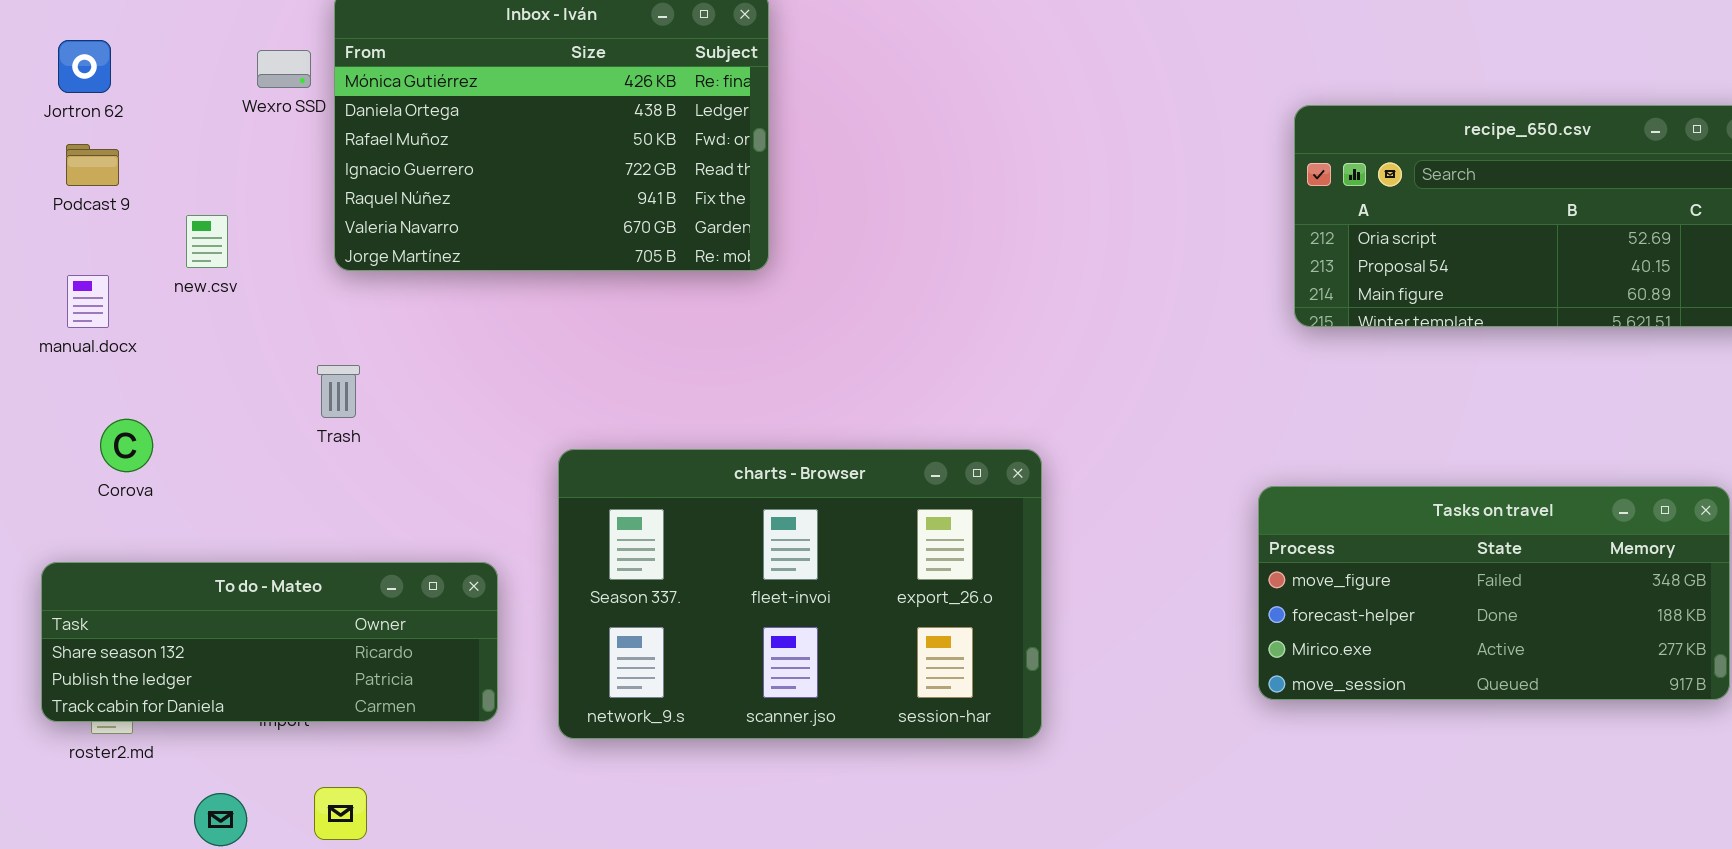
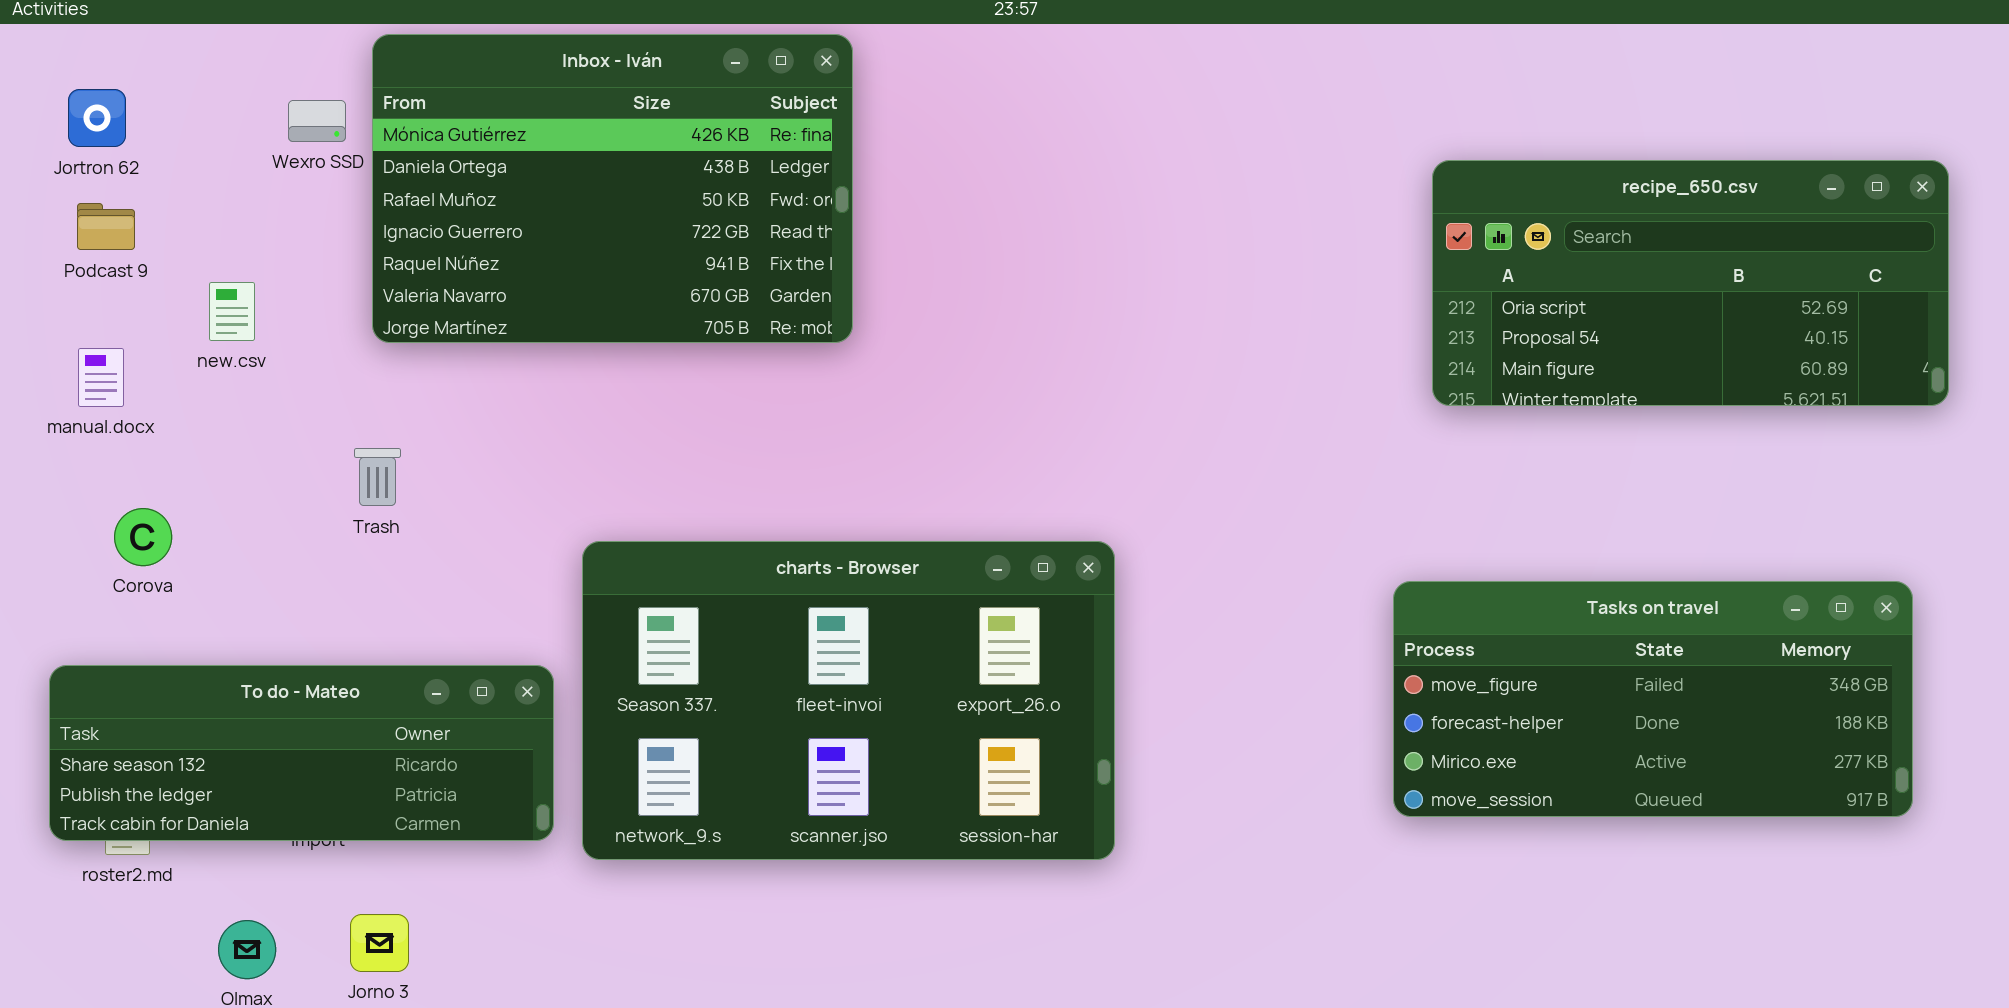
charts - Browser: [558,449,1042,739] -> [582,541,1115,860], moved

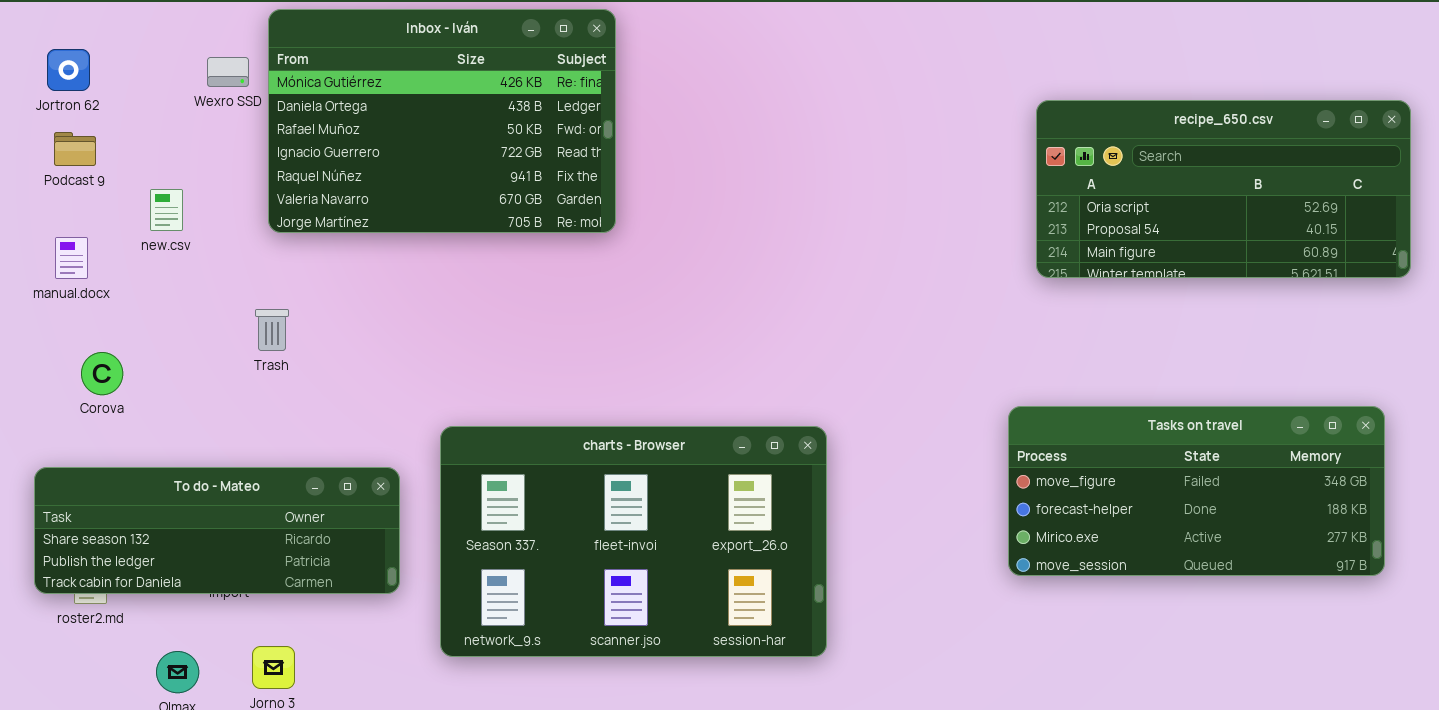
charts - Browser: [582,541,1115,860] -> [440,426,827,657], moved

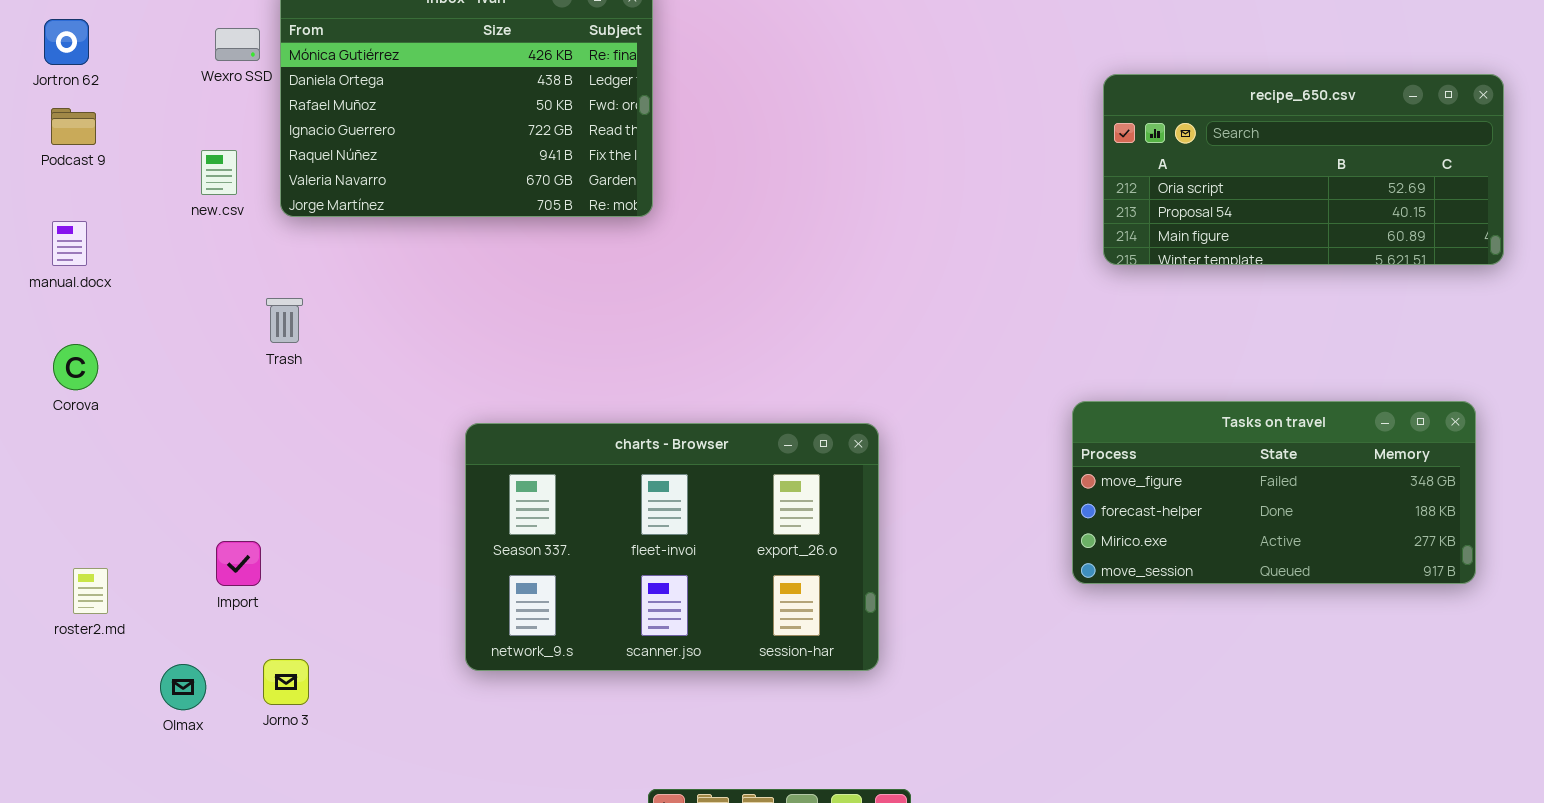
new.csv: [150,189,183,231] -> [201,150,237,195], moved
Corova: [81,352,123,395] -> [53,344,98,390], moved
To do - Mateo: [34,467,400,594] -> none, closed

